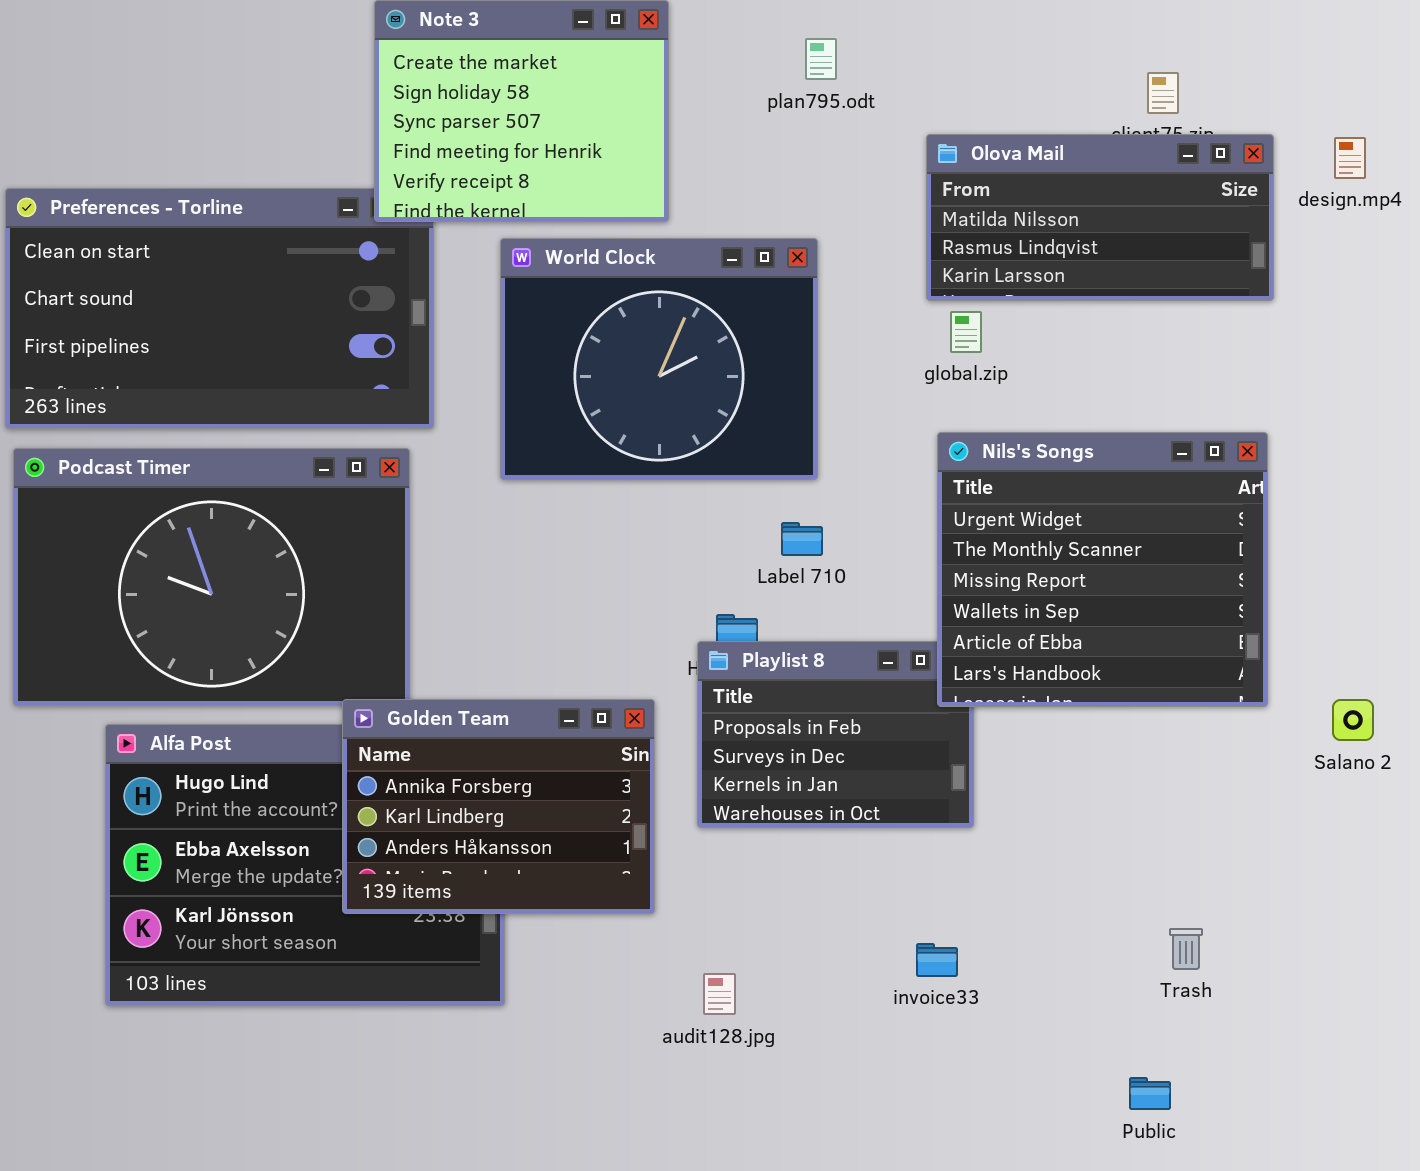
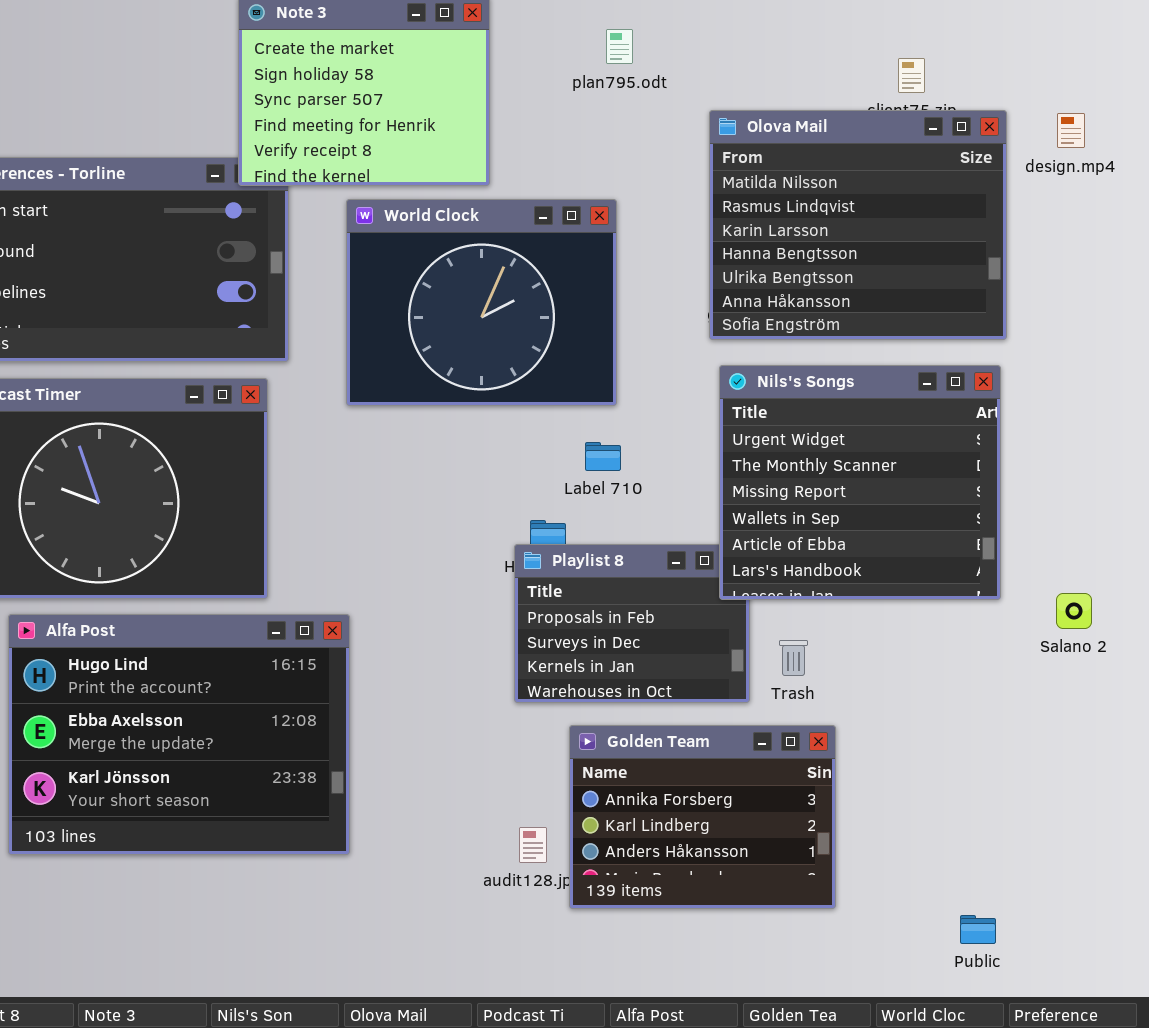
Olova Mail: [926,134,1274,301] -> [709,110,1007,340], resized
Golden Team: [342,699,655,914] -> [569,725,836,909], moved
Trash: [1169,928,1203,970] -> [779,640,808,676], moved
Public: [1129,1077,1171,1110] -> [960,915,996,944], moved

